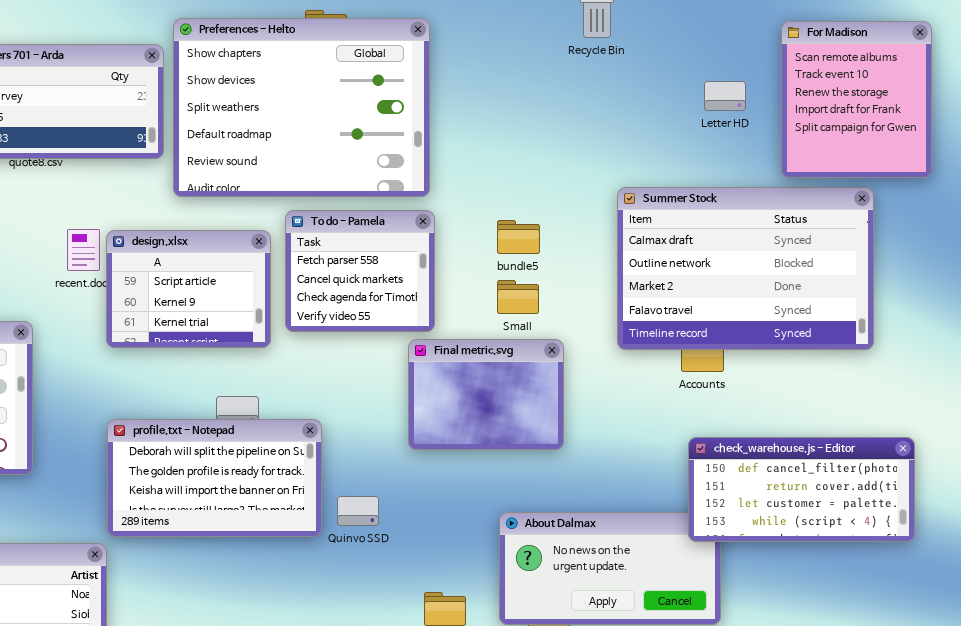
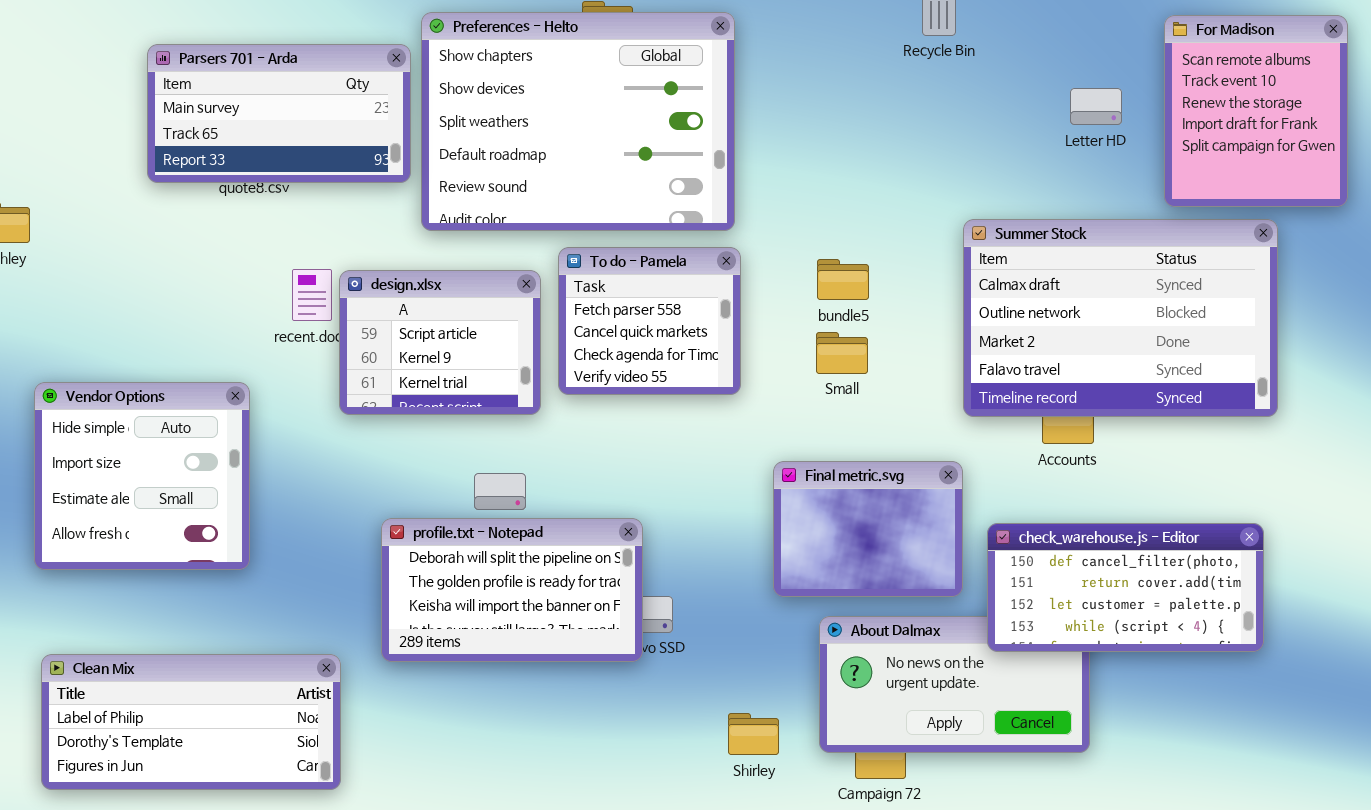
Final metric.svg: [408,339,564,450] -> [773,461,963,597], moved
profile.txt - Notepad: [107,419,322,537] -> [381,518,643,662], moved
check_warehouse.js - Editor: [688,437,915,542] -> [987,523,1264,652], moved

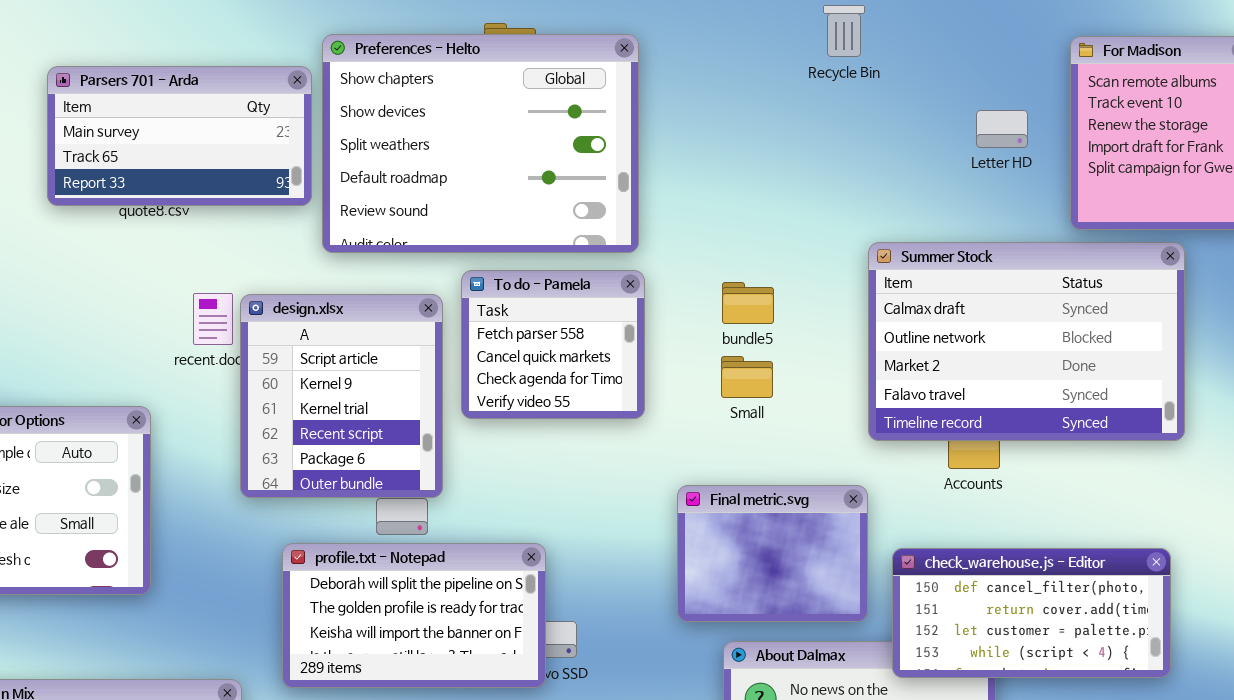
design.xlsx: [339,270,541,415] -> [240,294,443,498], resized

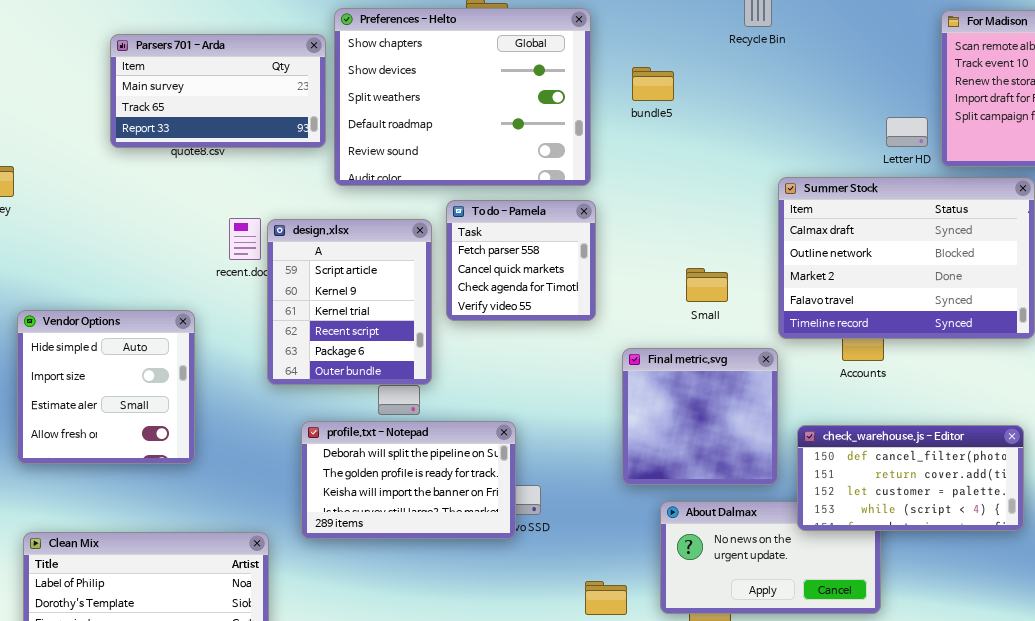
Letter HD: [976,110,1028,148] -> [886,117,928,147], moved
bundle5: [722,282,774,324] -> [632,67,674,101], moved
Small: [721,356,773,398] -> [686,268,728,302], moved
Final metric.svg: [677,485,868,622] -> [622,348,778,485], resized

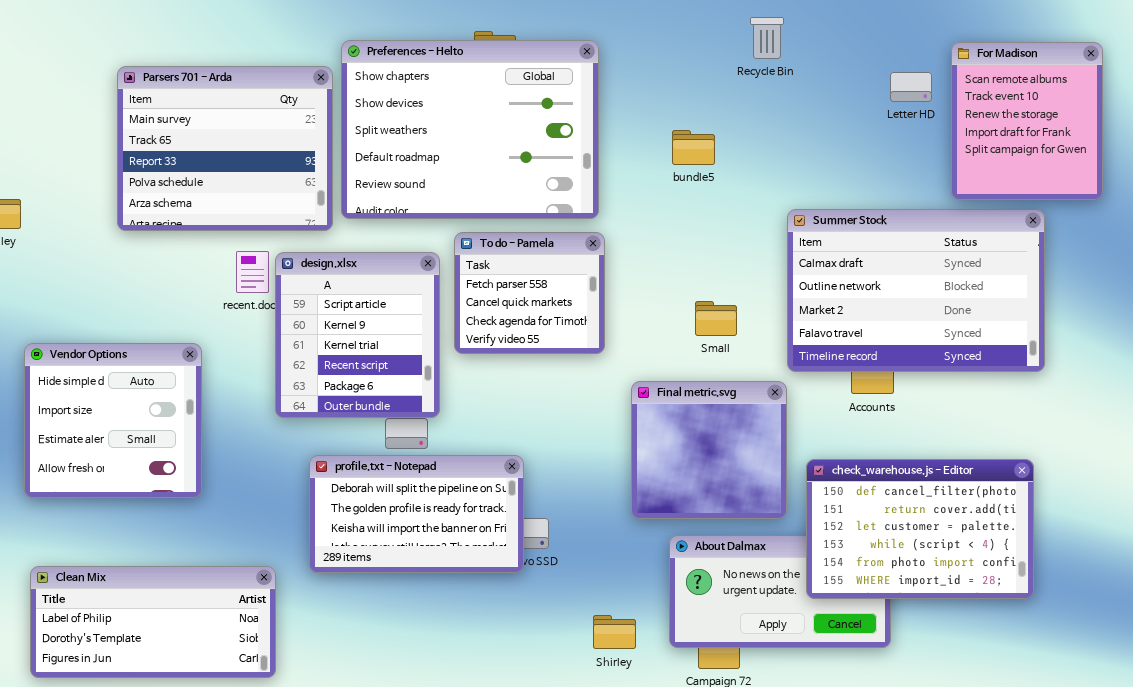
Parsers 701 - Arda: [110,34,326,148] -> [117,66,333,231], resized
bundle5: [632,67,674,101] -> [672,130,715,165], moved
Letter HD: [886,117,928,147] -> [890,72,932,102], moved
check_warehouse.js - Editor: [797,425,1024,531] -> [806,459,1034,599], resized

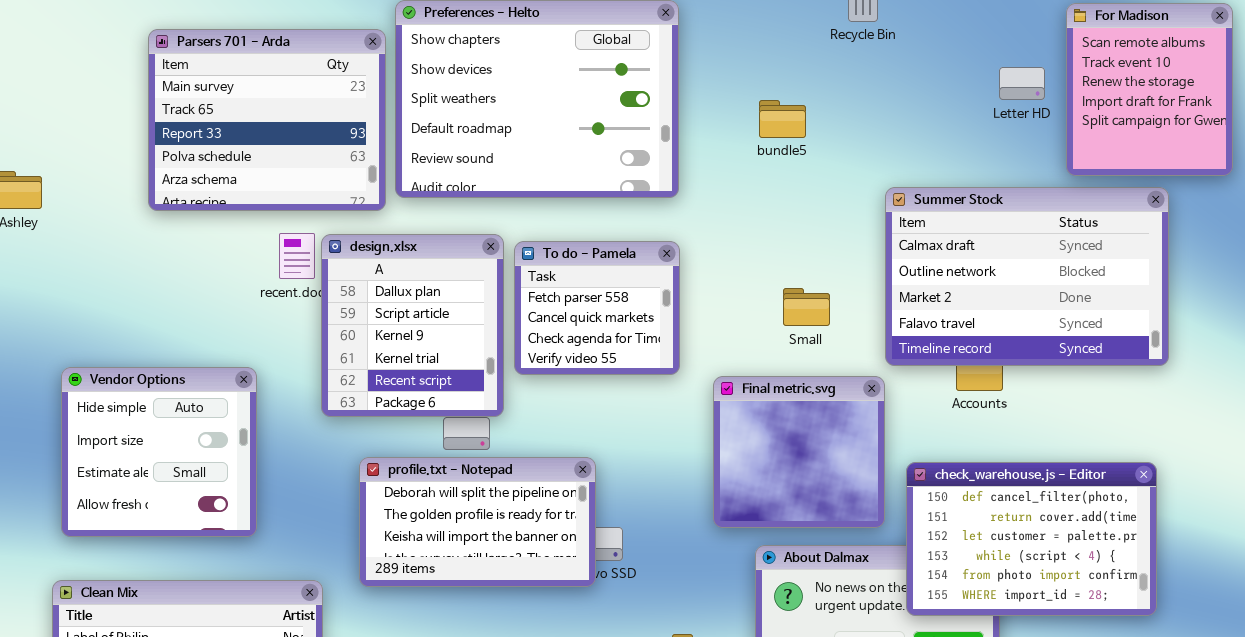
Letter HD: [890,72,932,102] -> [999,67,1045,100], moved
To do - Pamela: [454,232,605,354] -> [514,241,680,375], moved
design.xlsx: [275,252,440,418] -> [321,234,504,417], scrolled up 1 row
Vendor Options: [24,343,202,498] -> [61,367,257,537], moved

